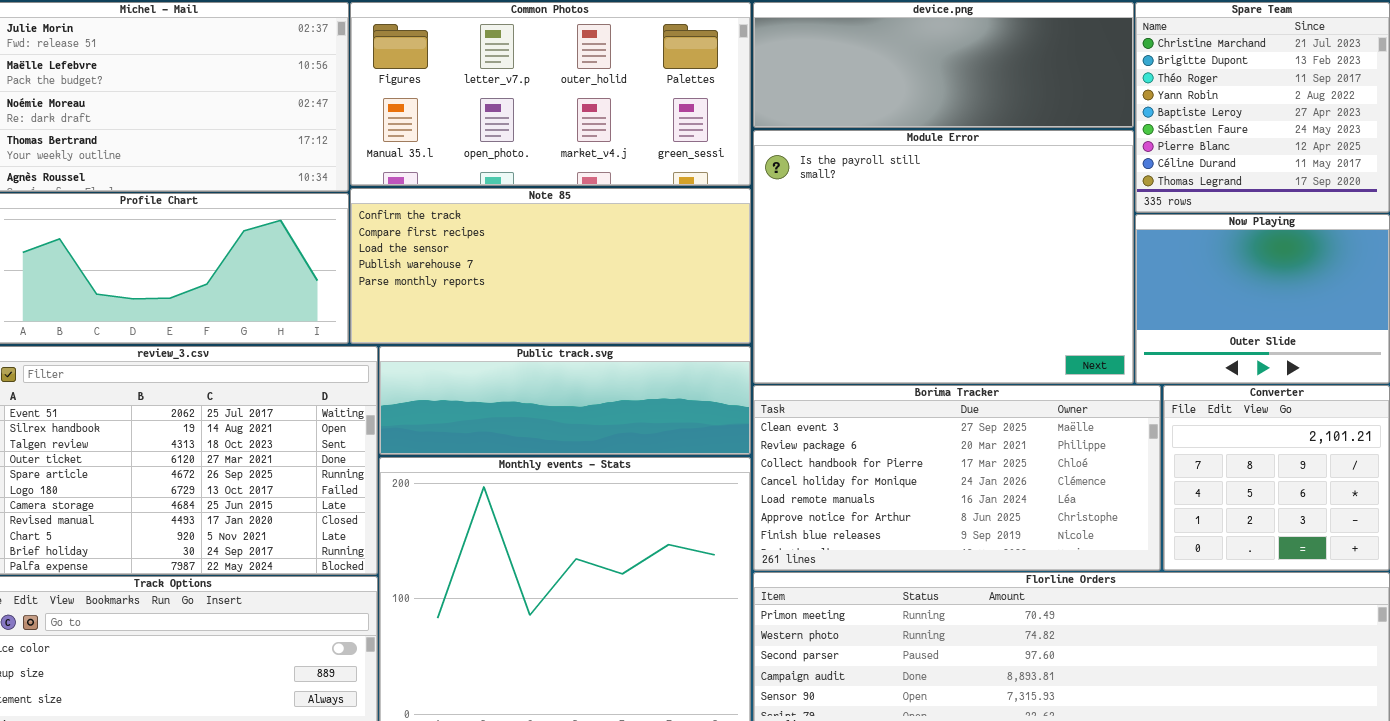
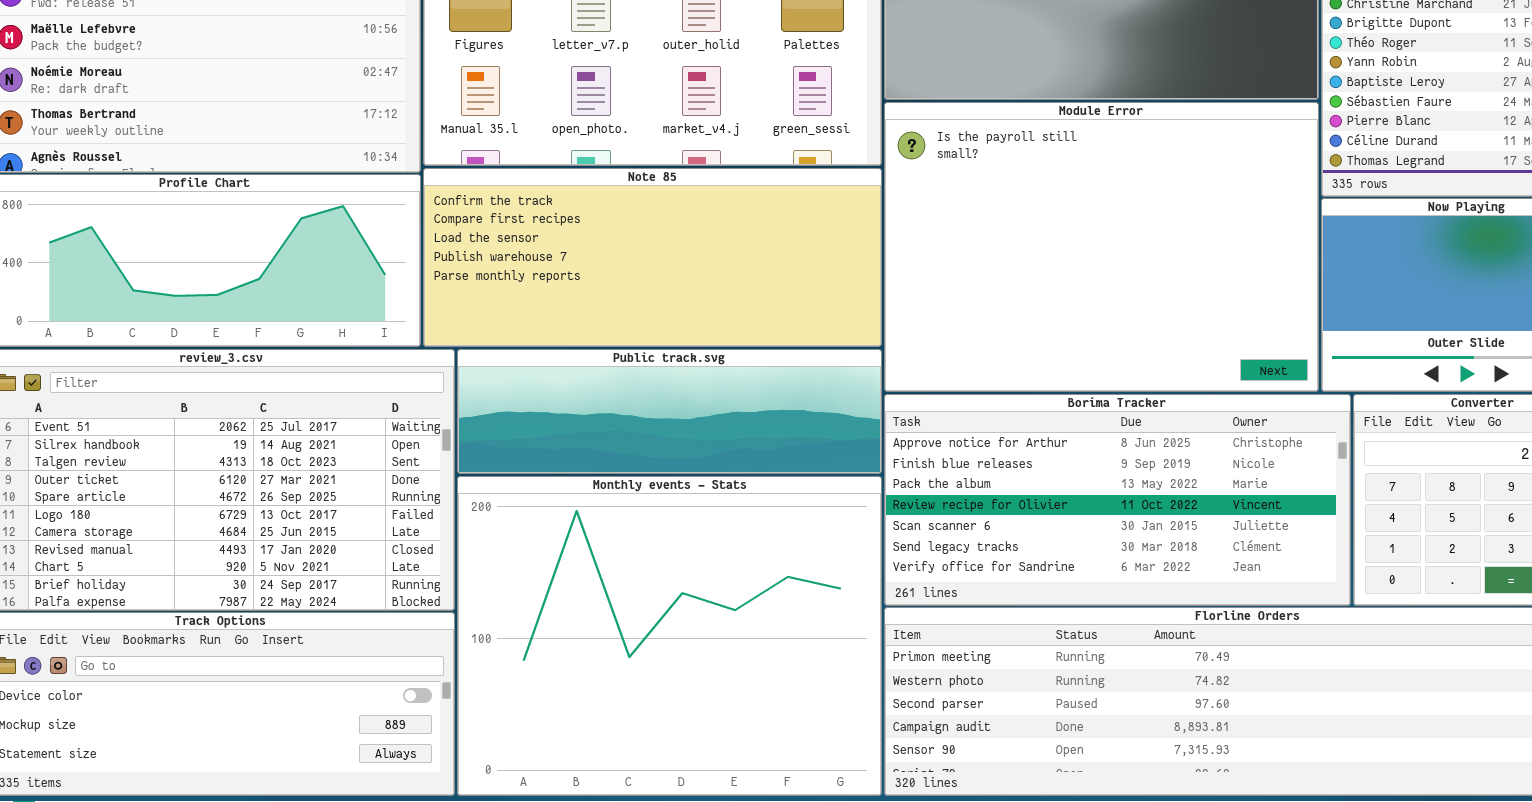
Borima Tracker: [753,385,1161,571] -> [884,394,1351,606], scrolled down 5 rows

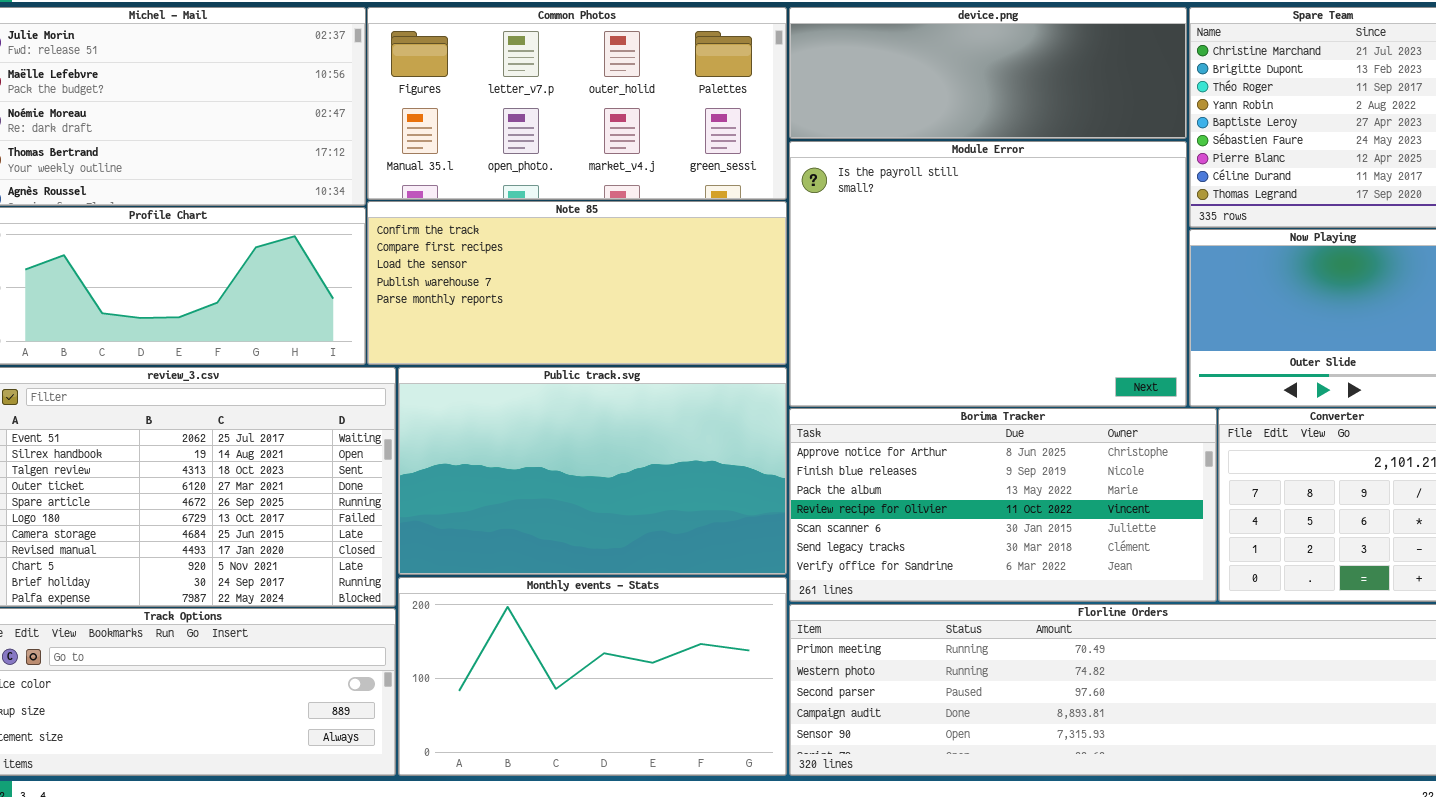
Public track.svg: [457,349,882,474] -> [398,367,787,575], resized
Monthly events - Stats: [457,476,882,796] -> [398,577,787,776], resized

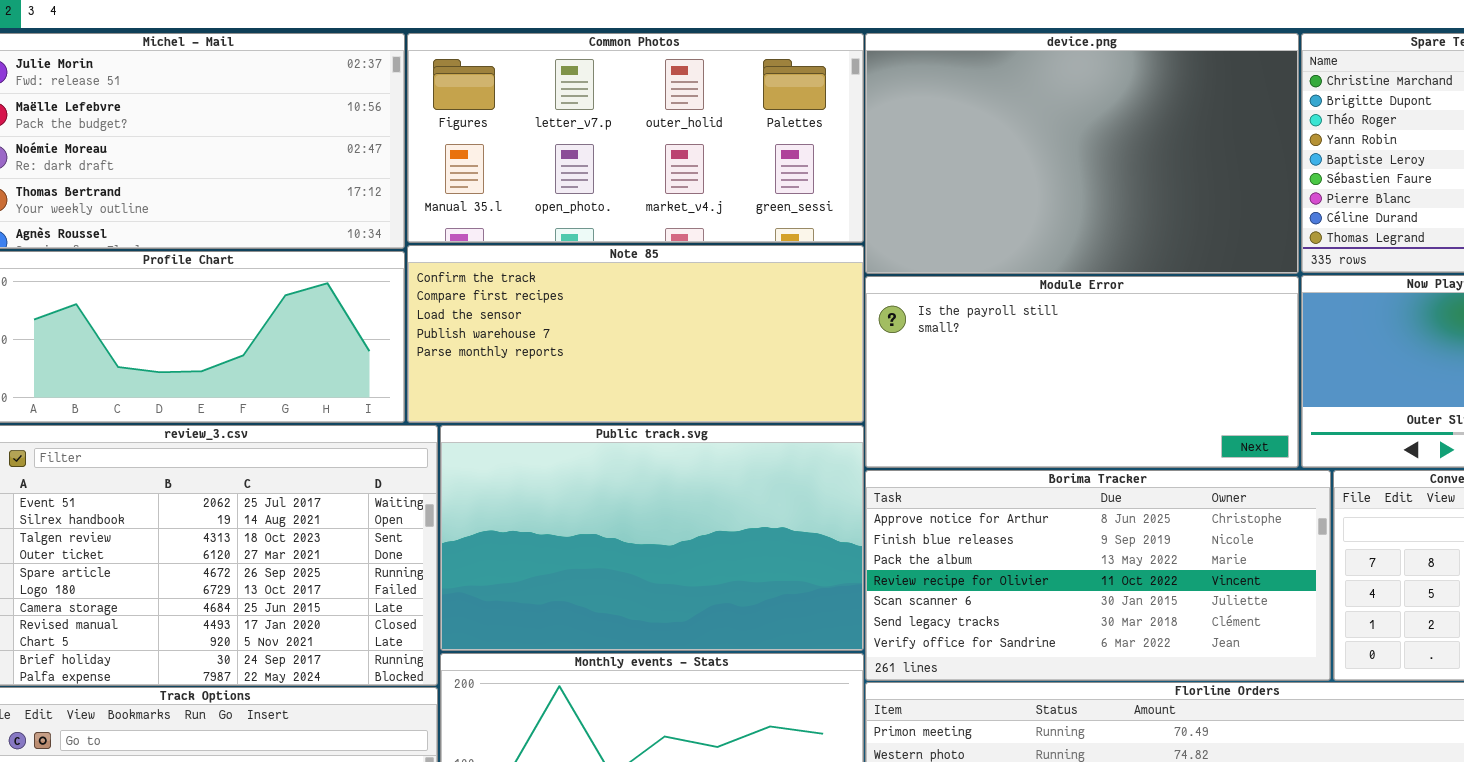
device.png: [789,7,1187,139] -> [865,33,1299,274], resized
Module Error: [789,141,1187,407] -> [865,276,1299,468], resized

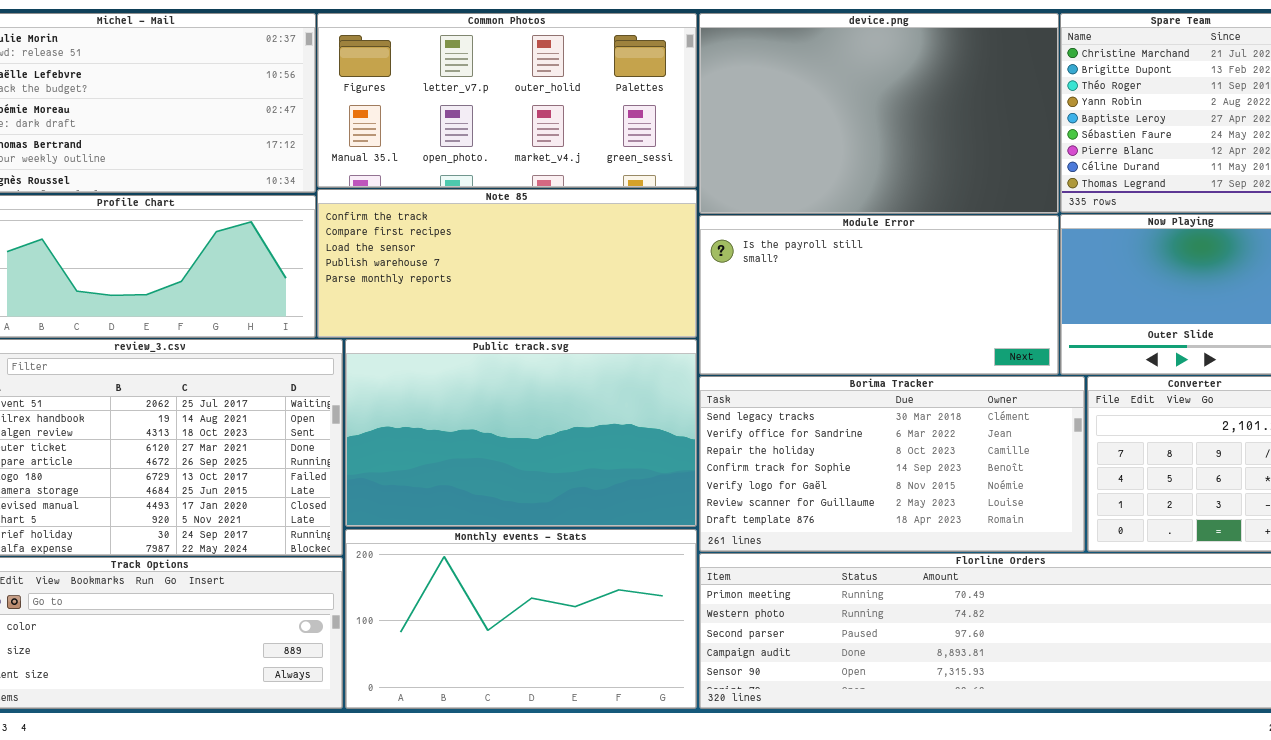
Borima Tracker: [865,470,1331,681] -> [699,376,1085,552], scrolled down 5 rows

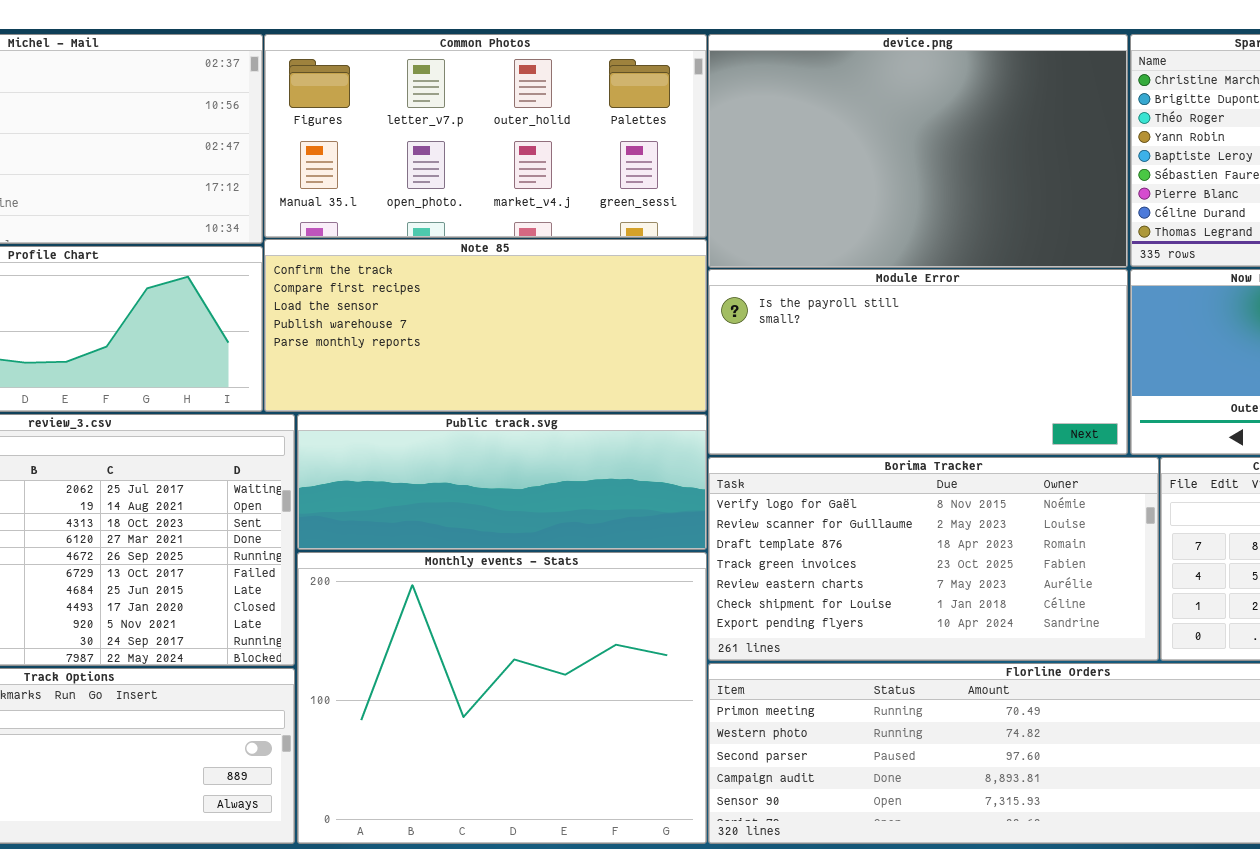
Public track.svg: [345,339,697,527] -> [297,414,707,550], resized
Borima Tracker: [699,376,1085,552] -> [708,457,1159,661], scrolled down 4 rows
Monthly events - Stats: [345,529,697,709] -> [297,552,707,844], resized

